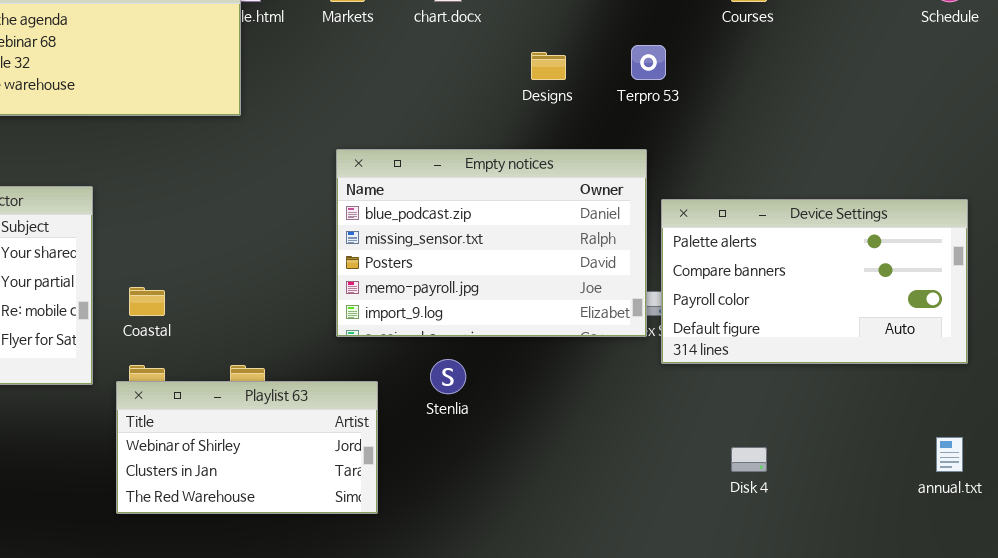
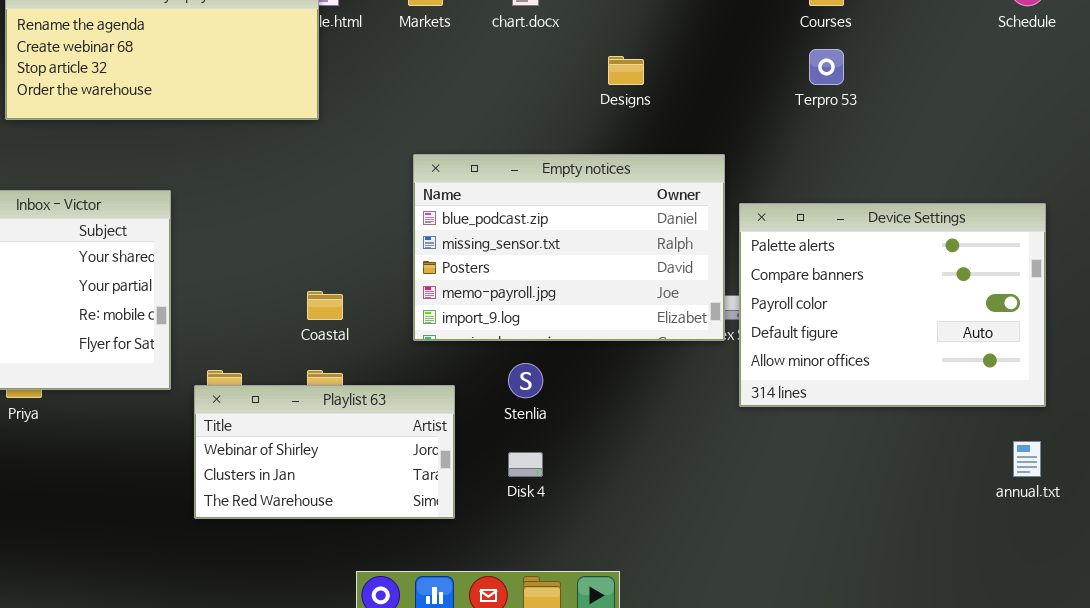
Terpro 53: [631,45,666,80] -> [809,49,844,85], moved
Device Settings: [661,199,968,364] -> [739,203,1046,407], resized
Coastal: [129,287,165,316] -> [307,291,343,320], moved
Disk 4: [731,447,767,472] -> [508,452,543,477], moved

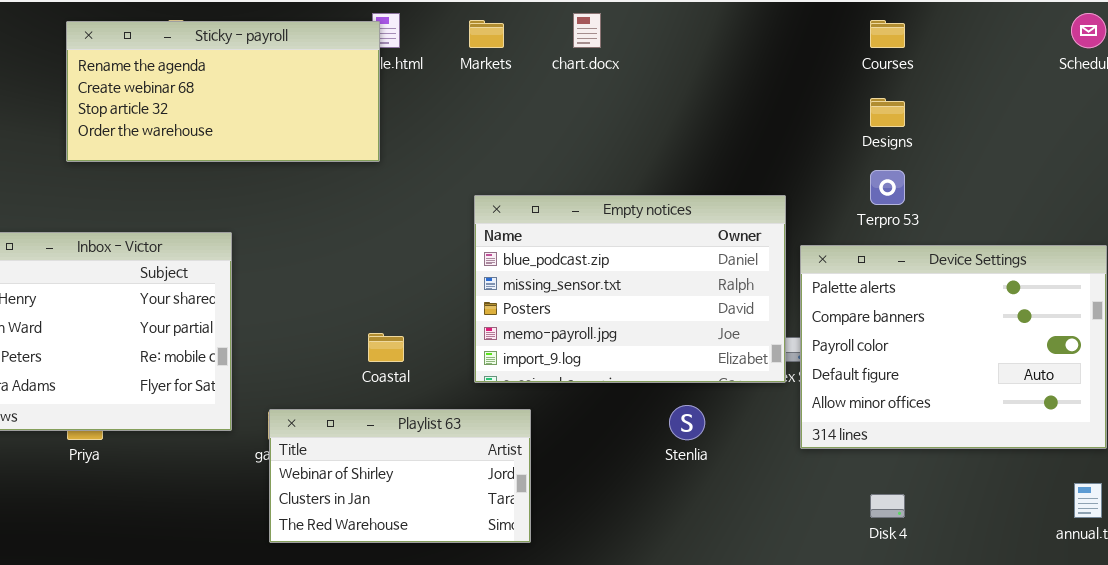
Terpro 53: [809,49,844,85] -> [870,170,905,205], moved
Designs: [608,56,644,85] -> [870,98,905,127], moved
Stenlia: [508,363,543,398] -> [669,405,705,440], moved
Playlist 63: [194,385,455,519] -> [269,409,531,543], moved
Disk 4: [508,452,543,477] -> [870,494,905,518], moved

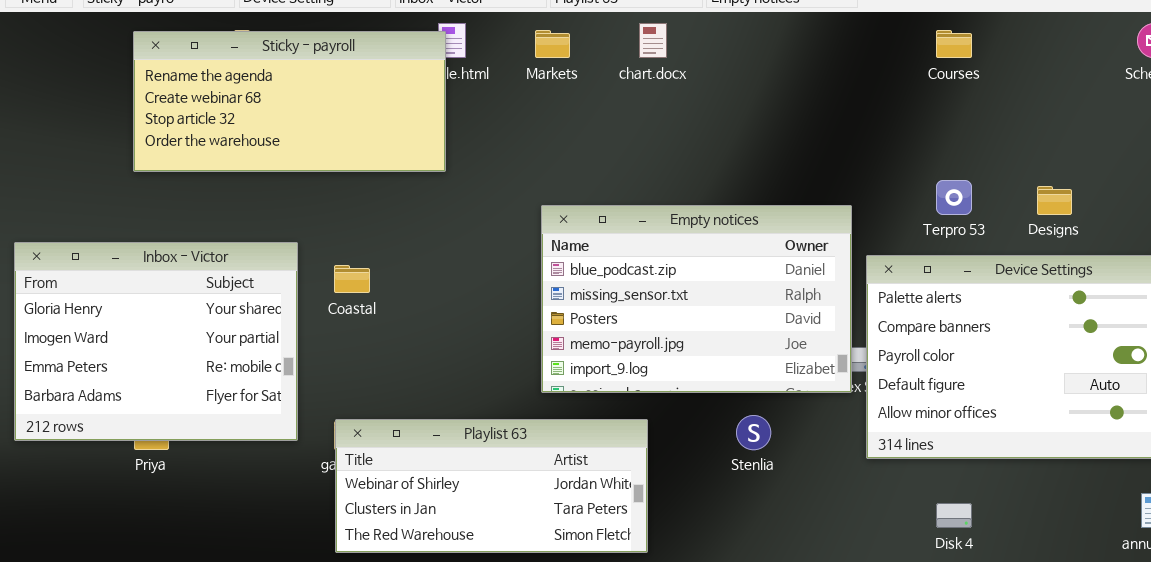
Designs: [870,98,905,127] -> [1037,186,1072,215], moved
Coastal: [368,333,404,362] -> [334,265,370,293], moved
Playlist 63: [269,409,531,543] -> [335,419,648,553], resized

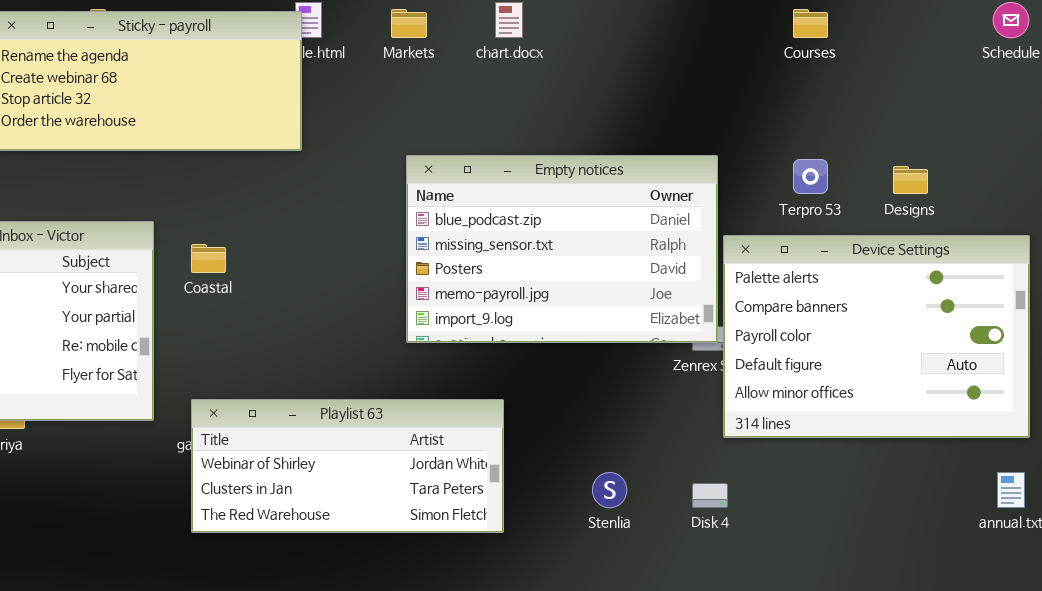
Empty notices: [541,205,852,393] -> [406,155,718,343], moved
Stenlia: [736,415,771,450] -> [592,472,627,508], moved
Disk 4: [936,503,972,528] -> [692,483,728,508], moved

